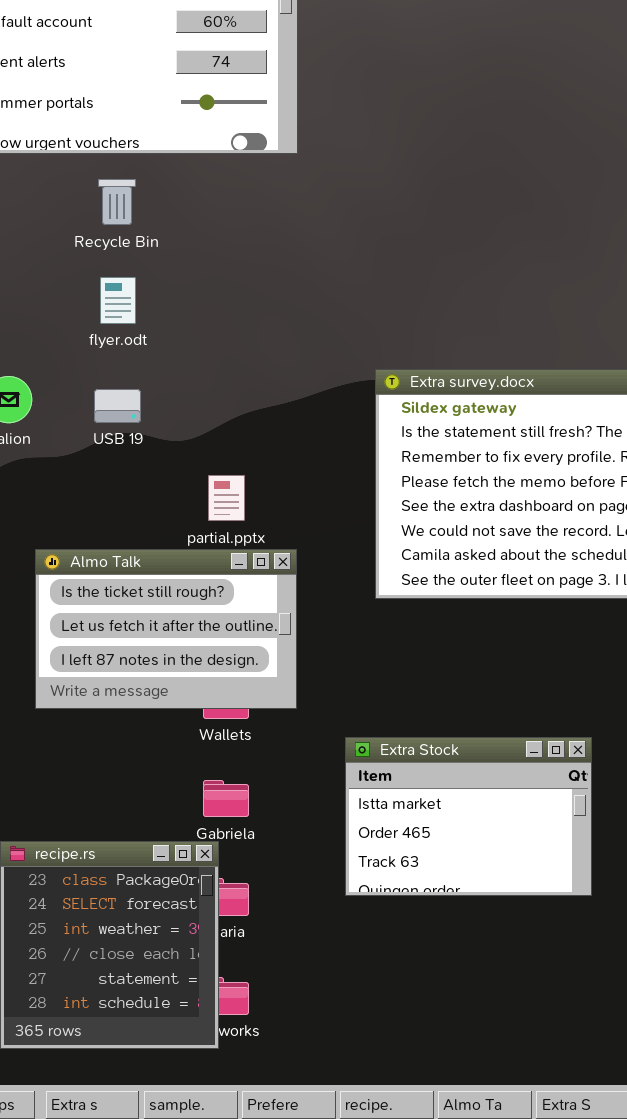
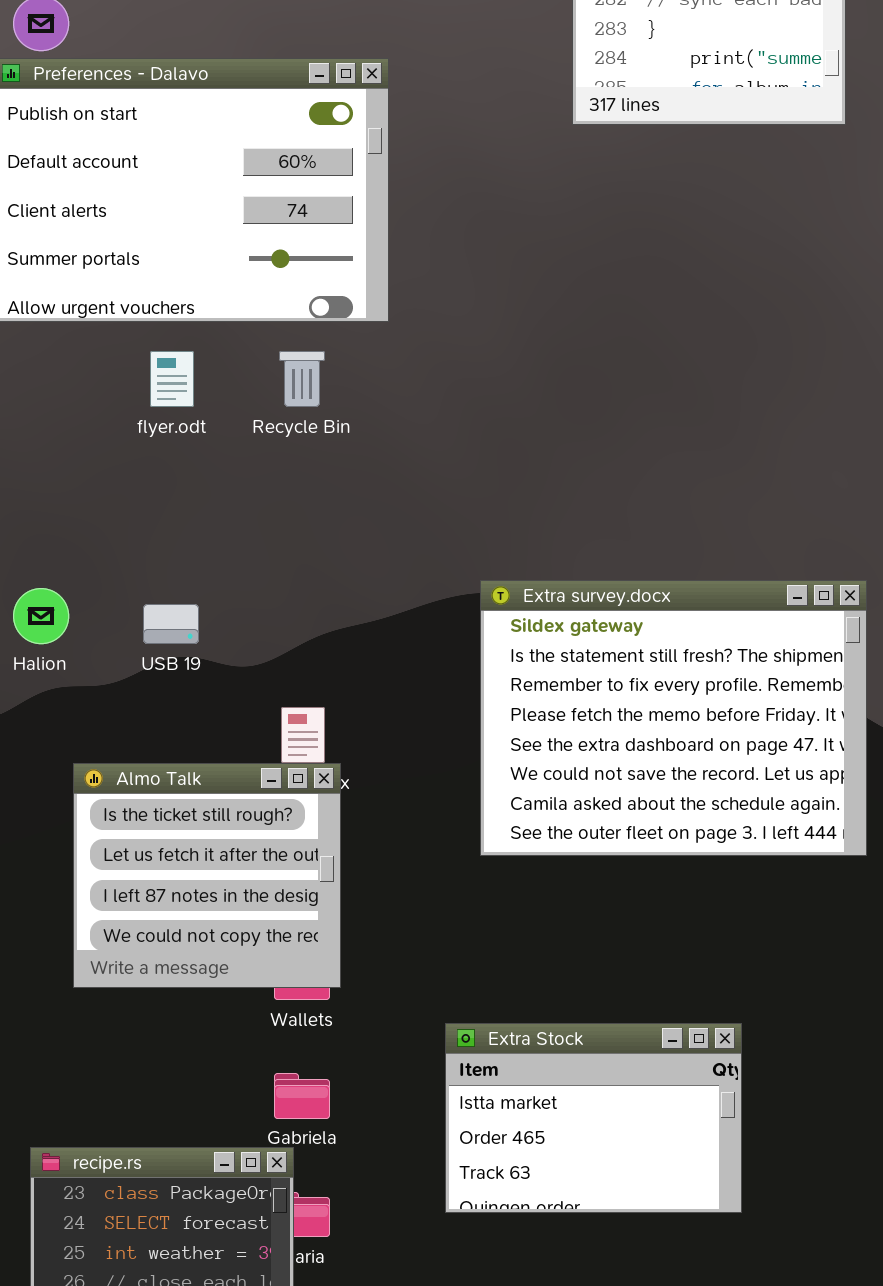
Recycle Bin: [98,179,136,225] -> [279,351,325,407], moved
flyer.odt: [100,277,136,324] -> [150,351,194,407], moved
Almo Talk: [35,549,297,709] -> [73,763,341,988], resized

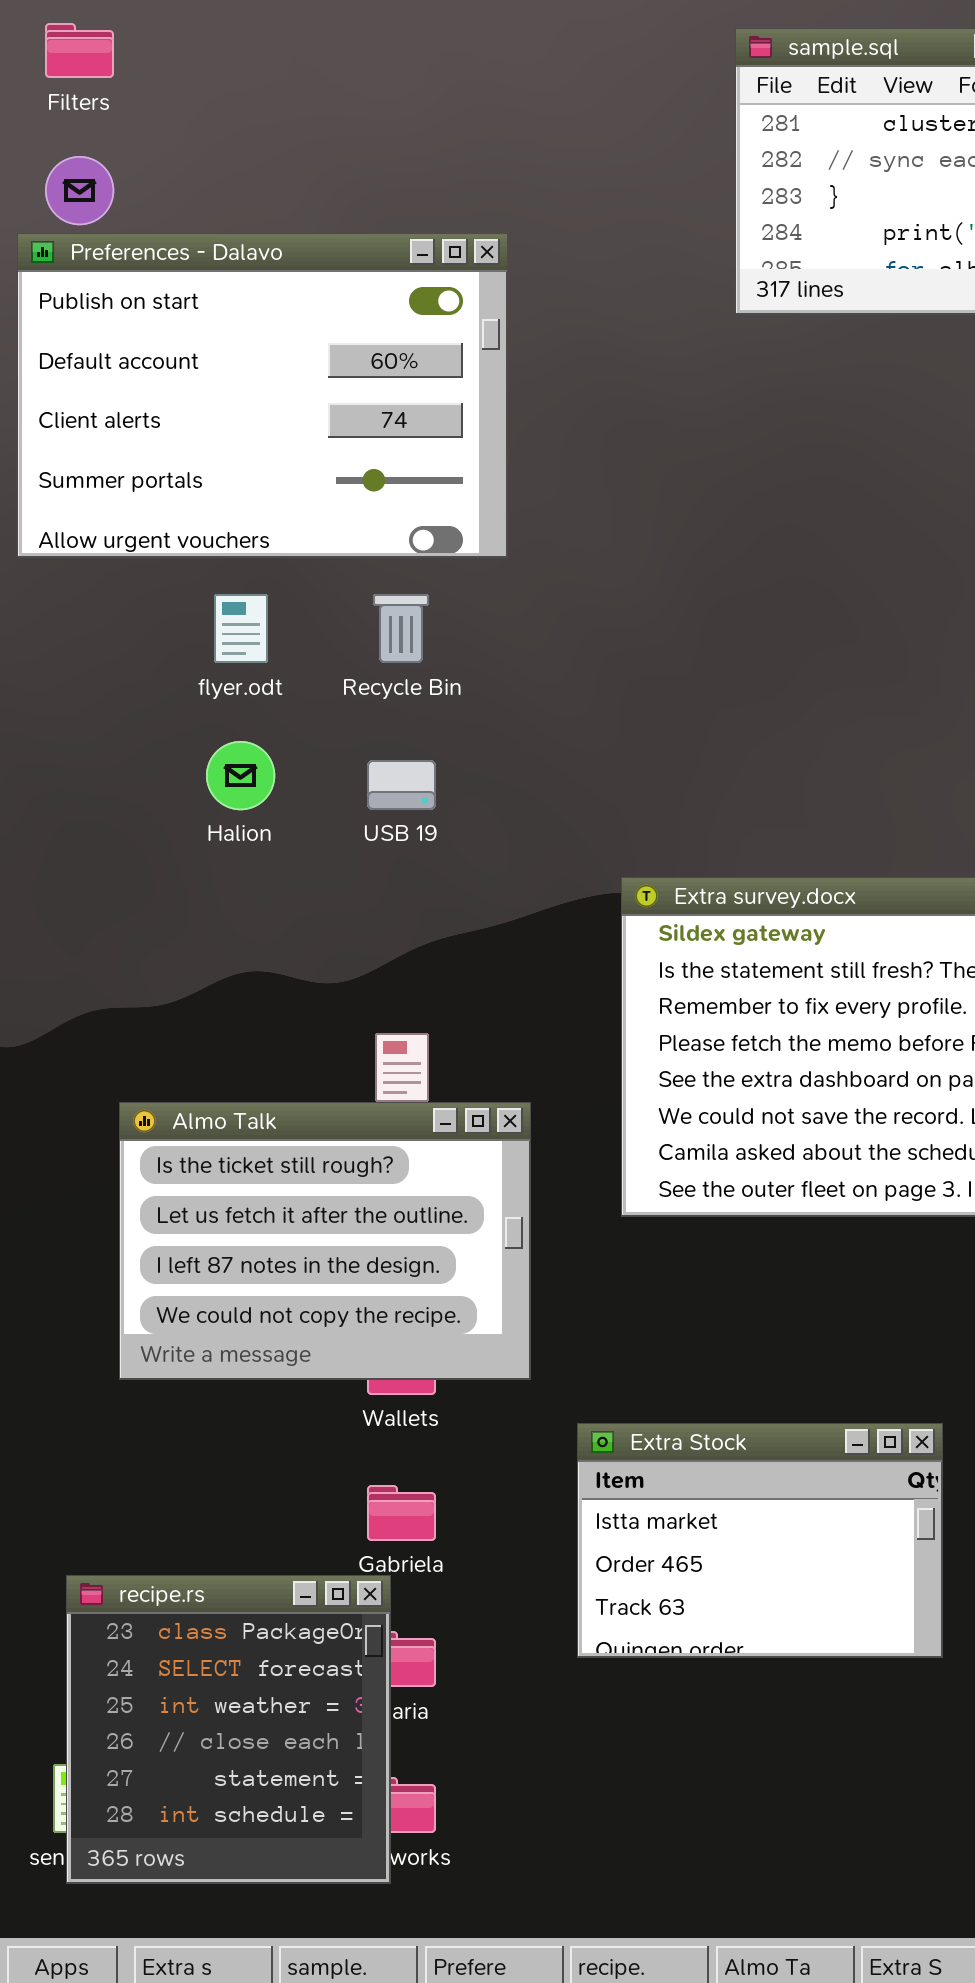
Halion: [13,588,69,644] -> [206,741,275,810], moved
USB 19: [143,604,199,644] -> [367,760,436,810], moved
Almo Talk: [73,763,341,988] -> [119,1102,531,1380], resized

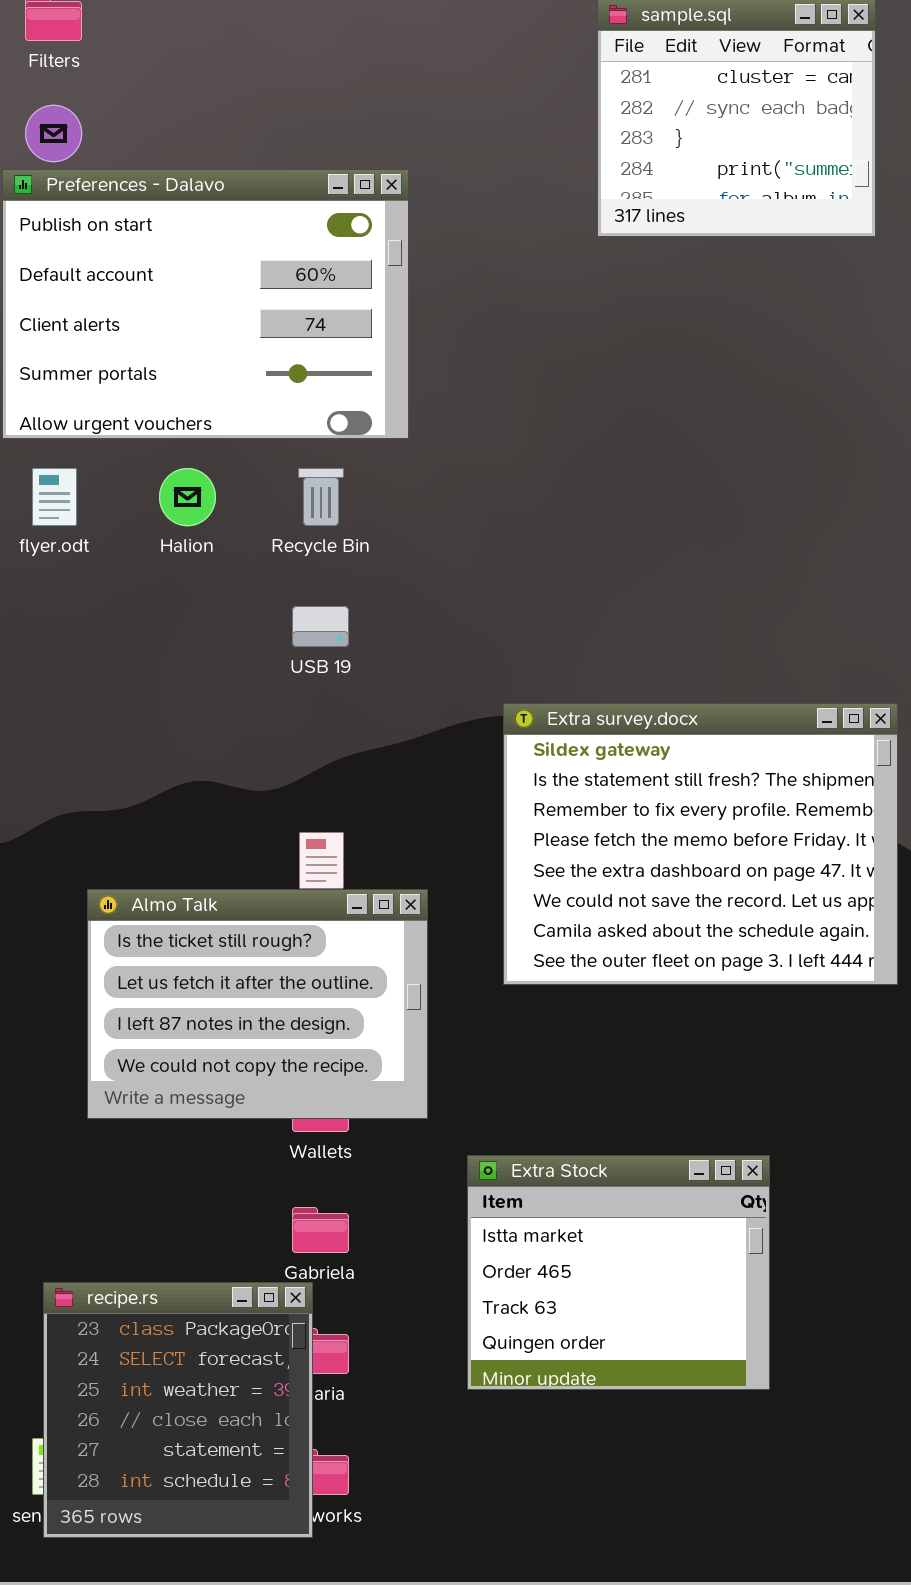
flyer.odt: [214,594,268,663] -> [32,468,77,526], moved
Halion: [206,741,275,810] -> [159,468,216,526], moved
Extra Stock: [577,1423,943,1658] -> [467,1155,770,1390], resized

